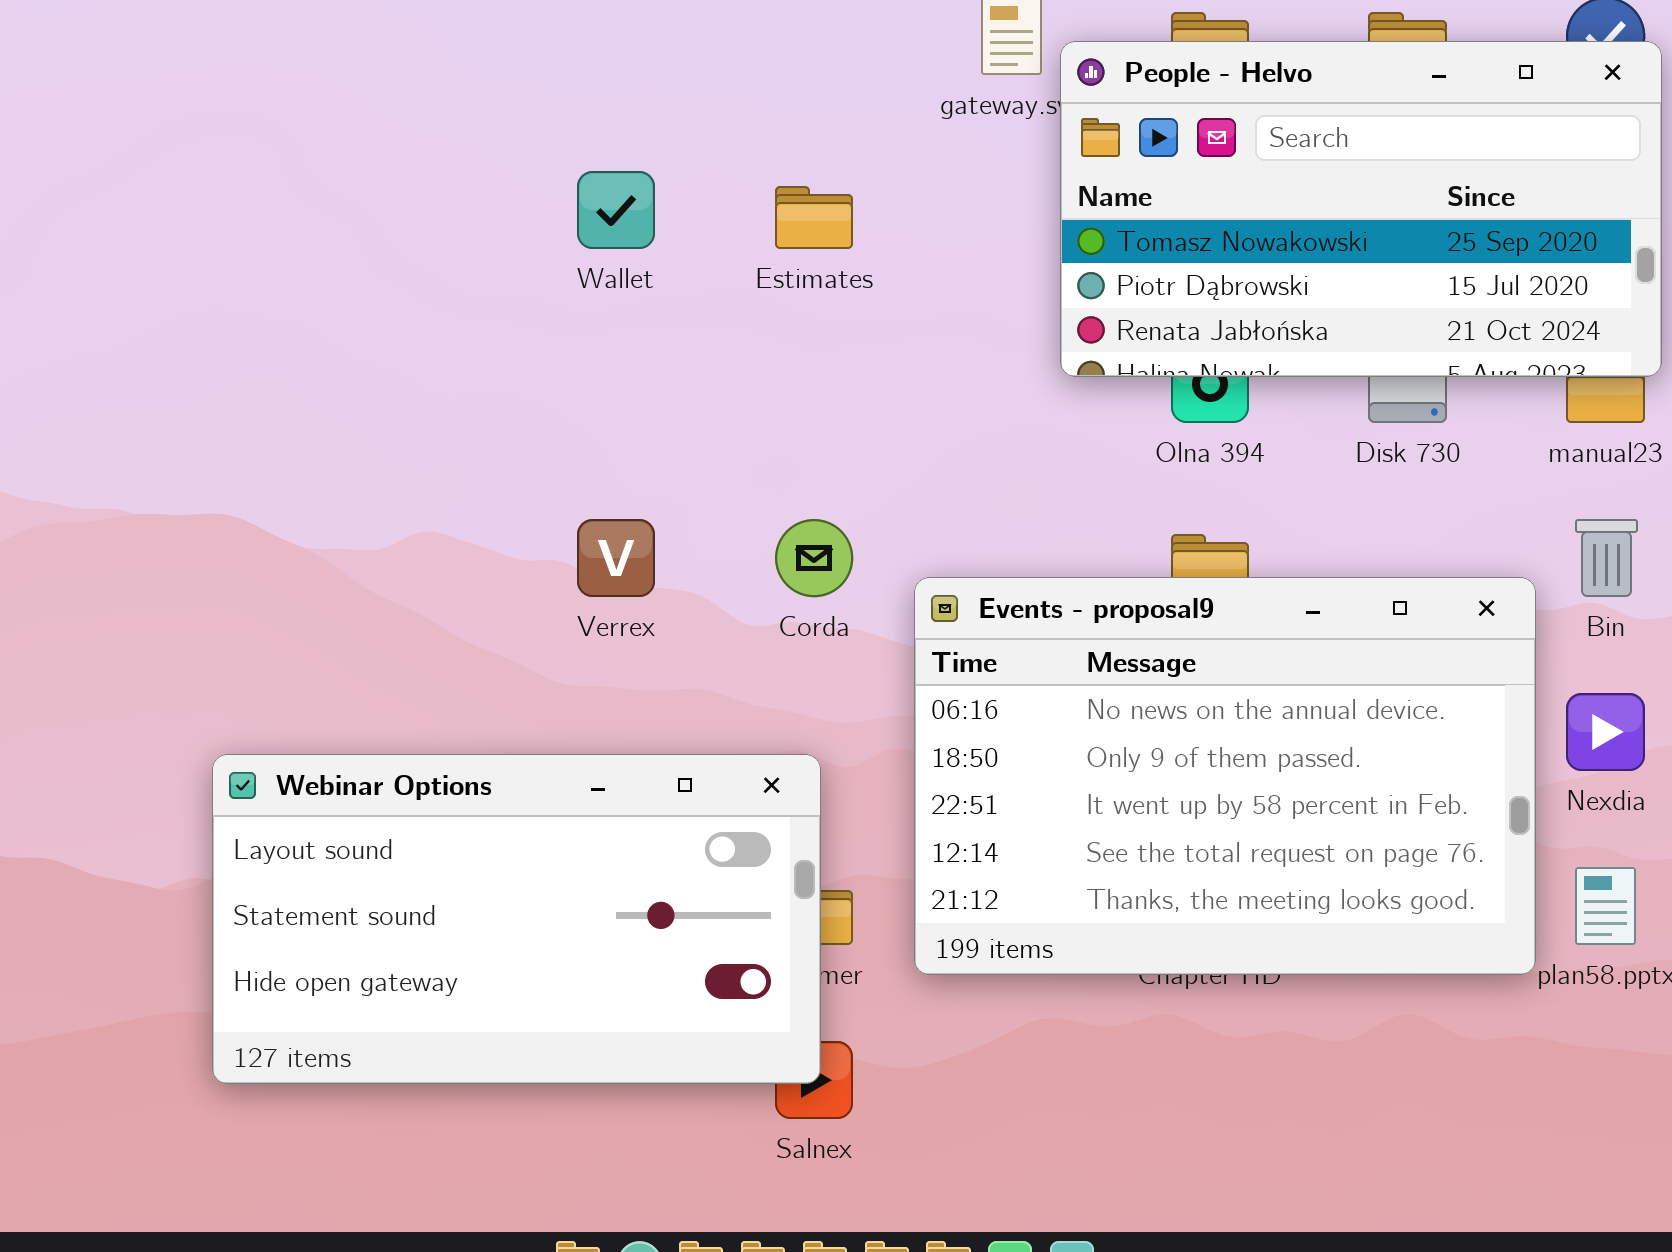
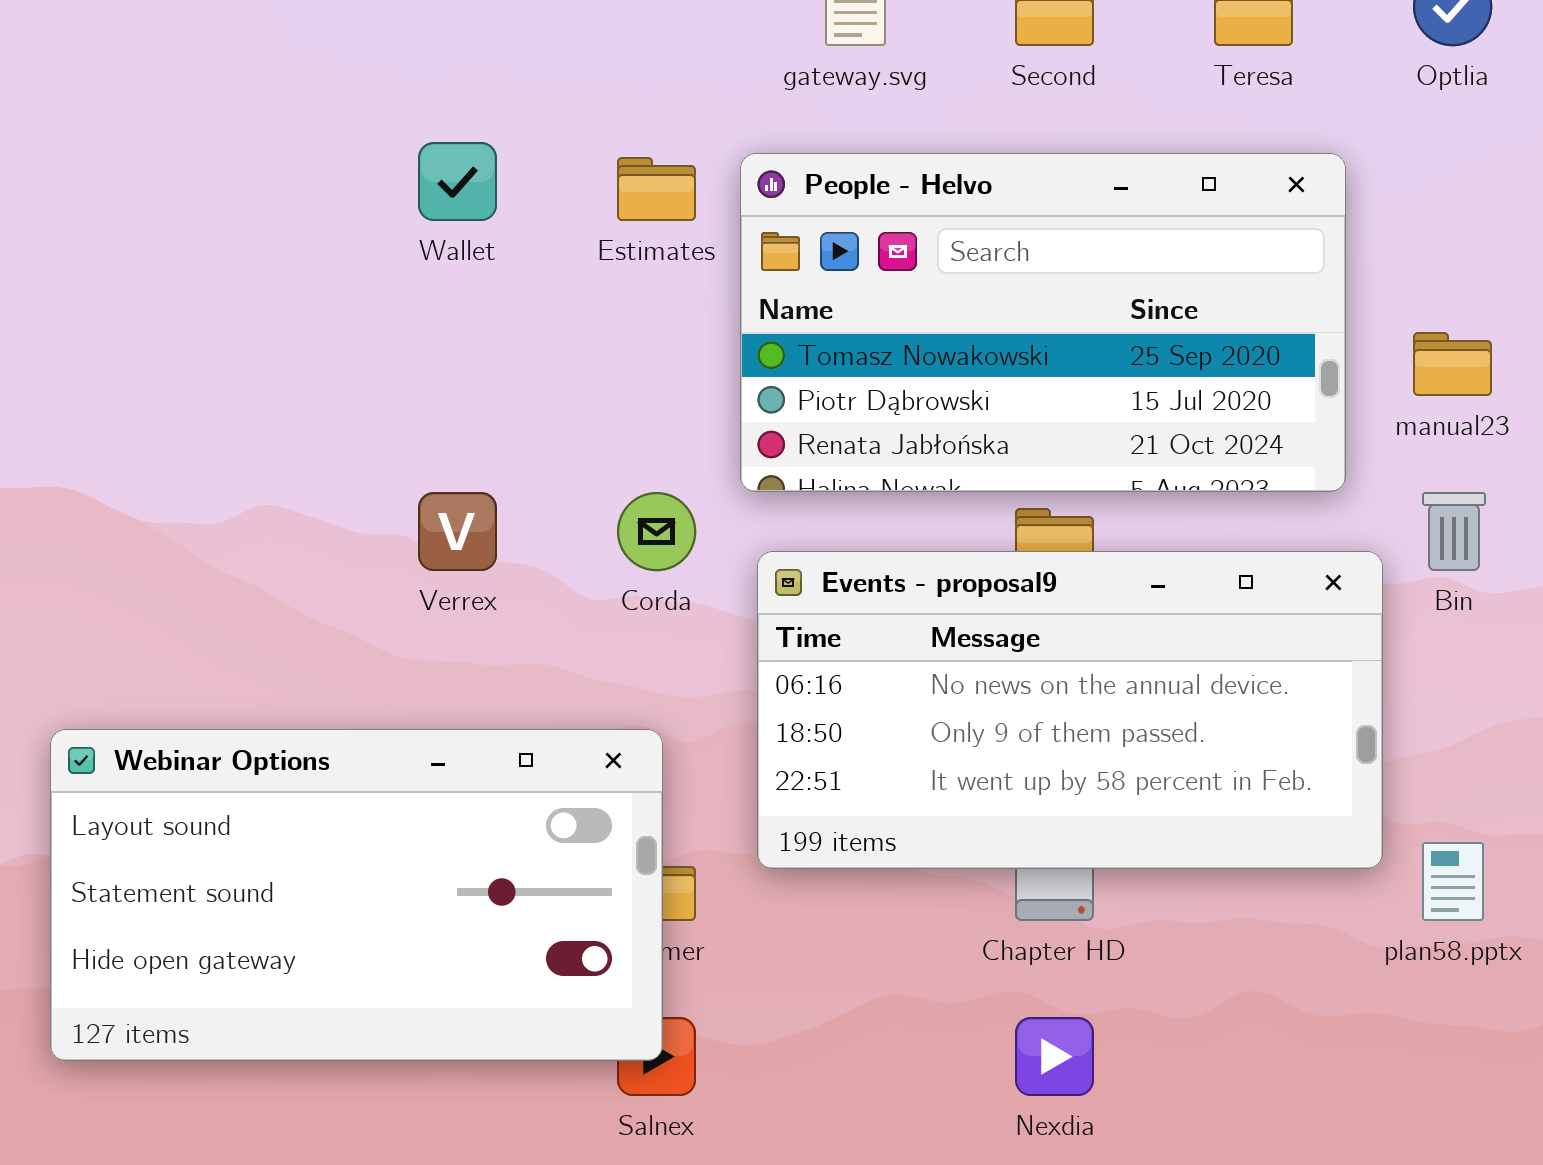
People - Helvo: [1060,41,1662,377] -> [740,153,1346,492], moved
Events - proposal9: [914,577,1536,975] -> [757,551,1383,869], resized
Nexdia: [1566,693,1645,771] -> [1015,1017,1094,1096], moved

